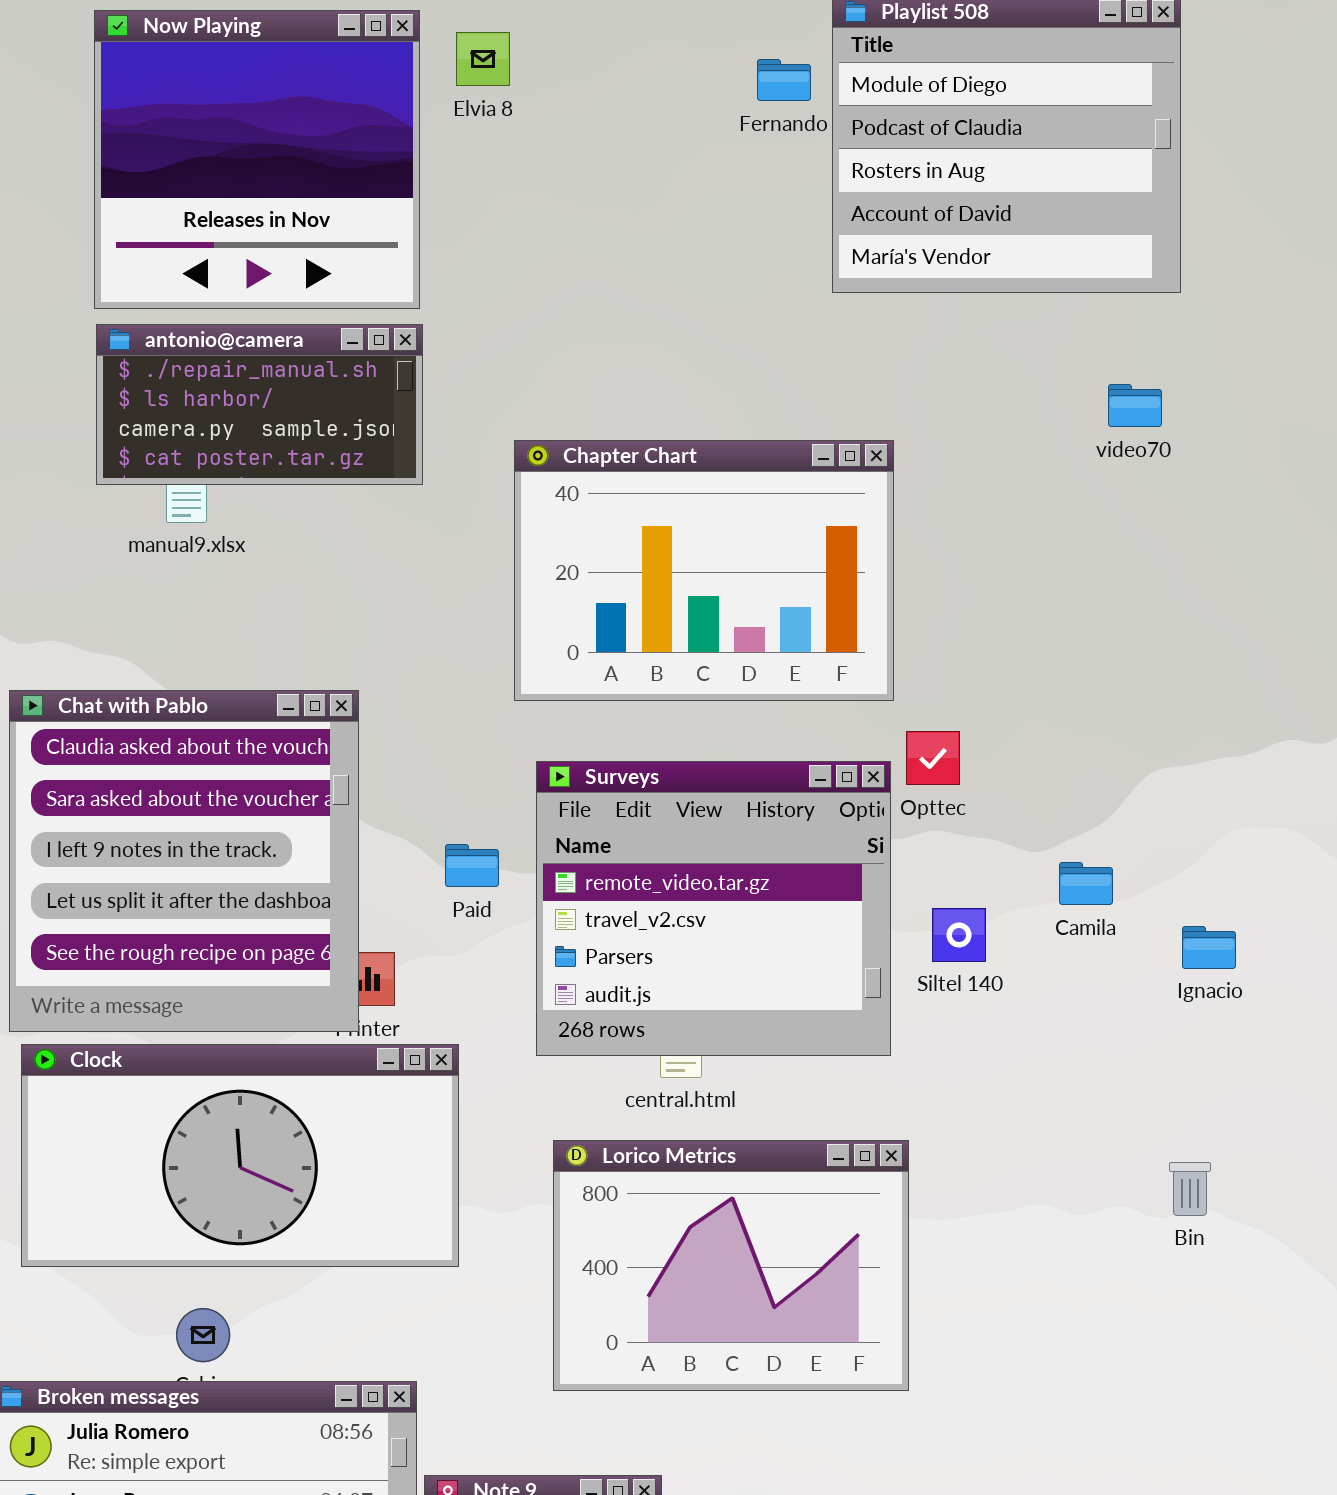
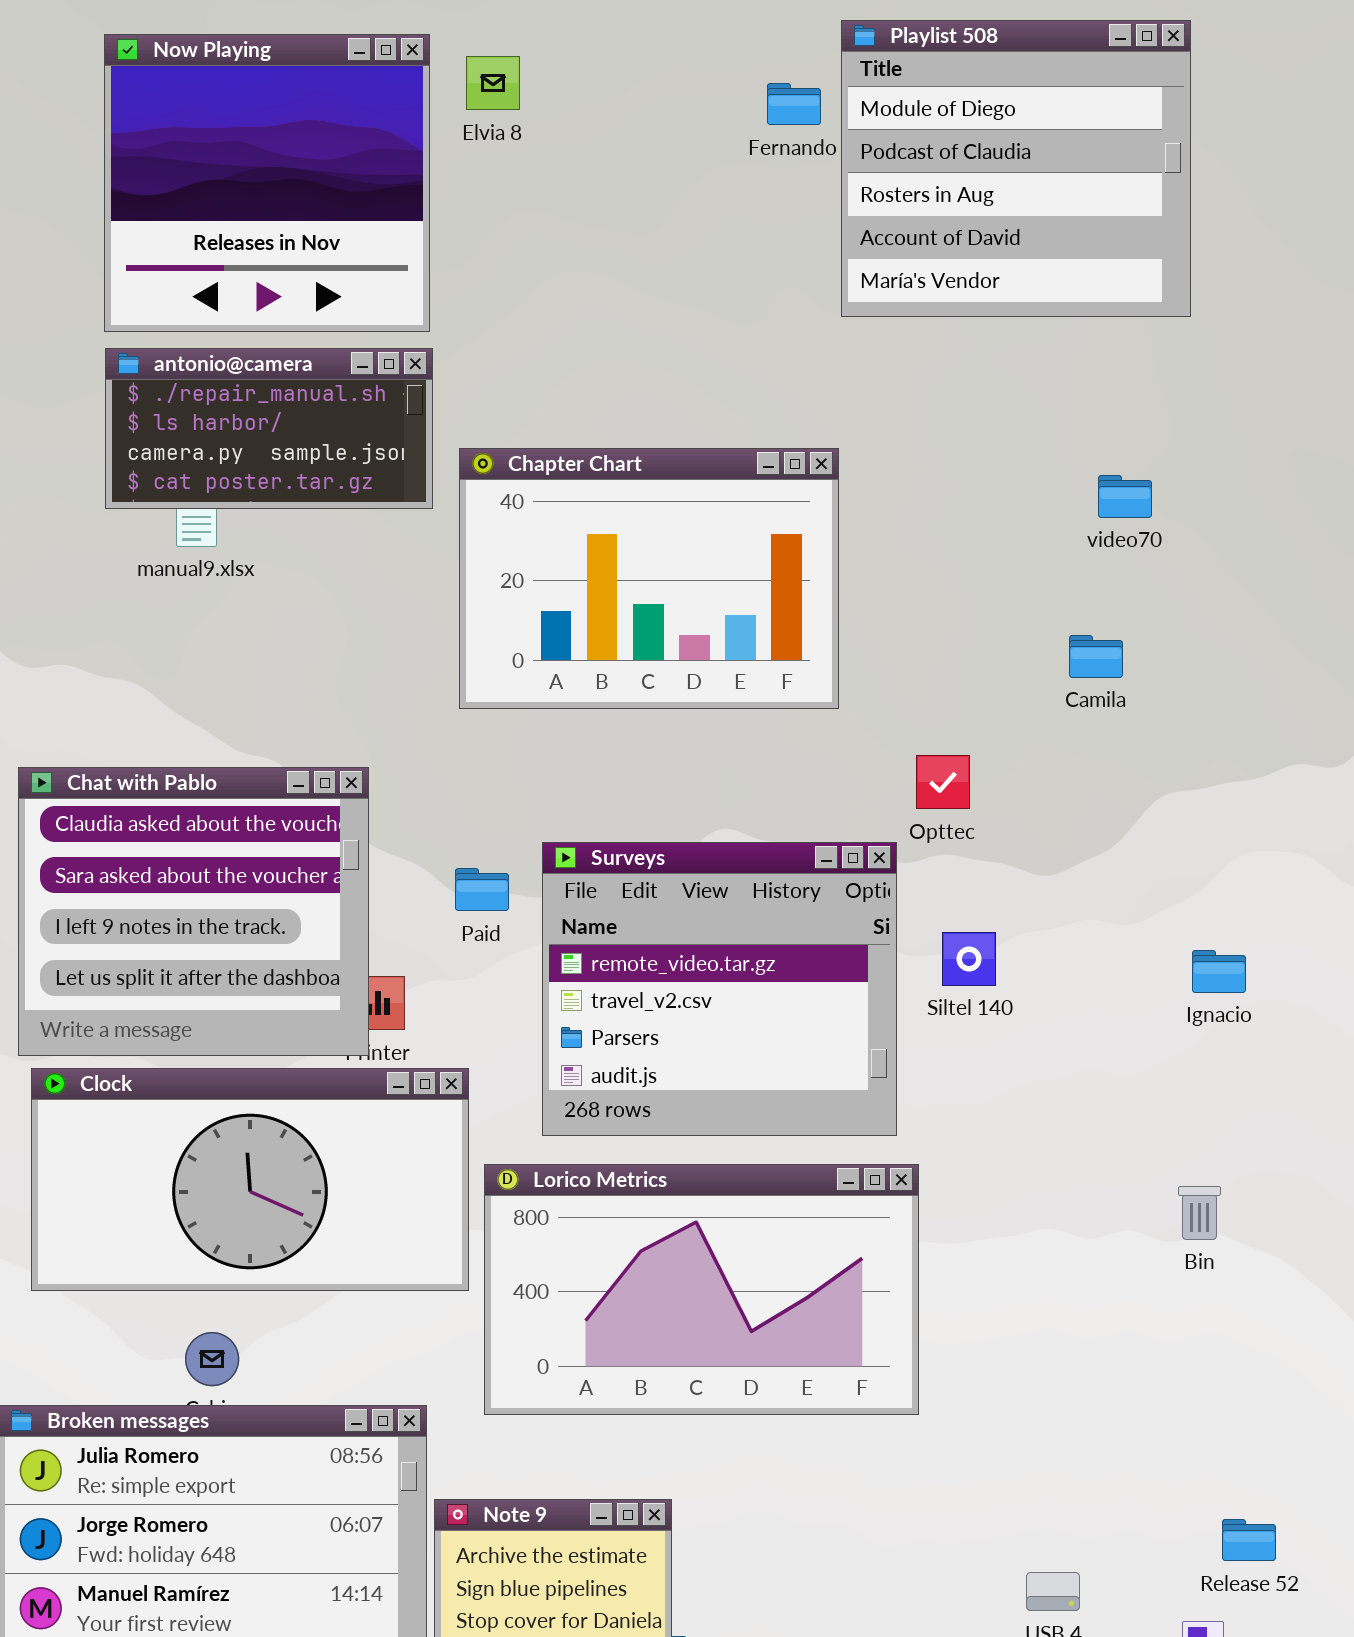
video70: [1108,384,1162,427] -> [1098,475,1152,518], moved
Chapter Chart: [514,440,894,701] -> [459,448,839,709], moved
Chat with Pablo: [9,690,359,1032] -> [18,767,369,1056], resized
Surveys: [536,761,891,1056] -> [542,842,897,1136], moved
Camila: [1059,862,1113,905] -> [1069,635,1123,678], moved
Lorico Metrics: [553,1140,909,1391] -> [484,1164,919,1415], resized

